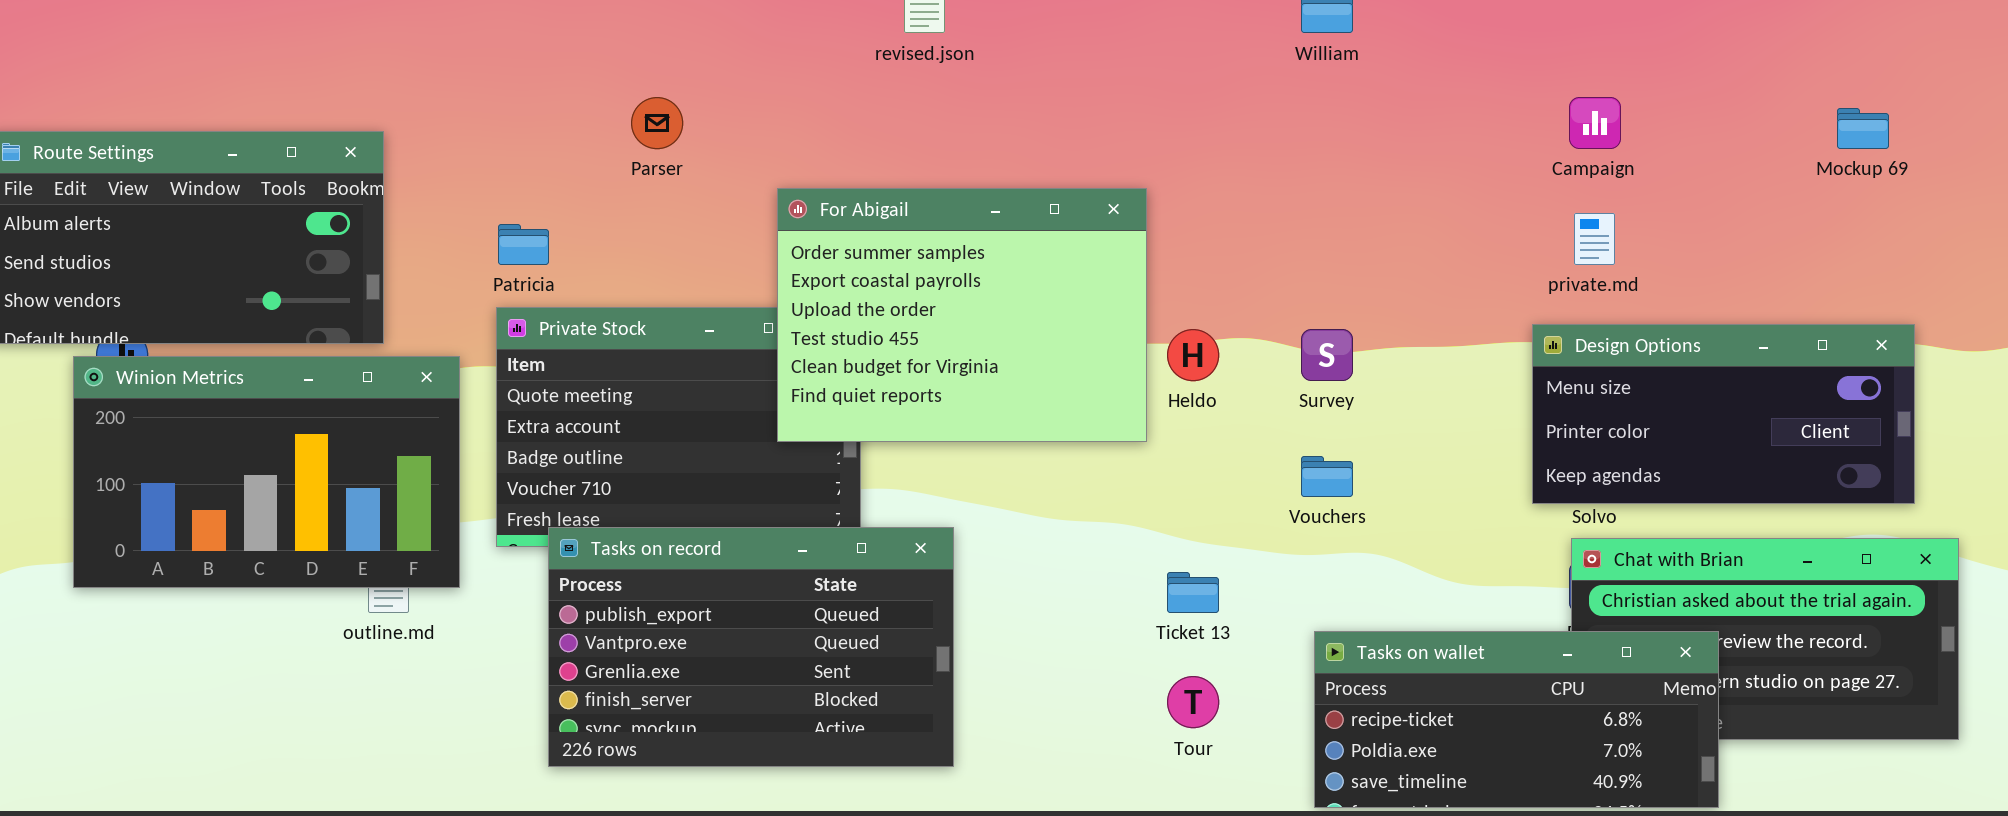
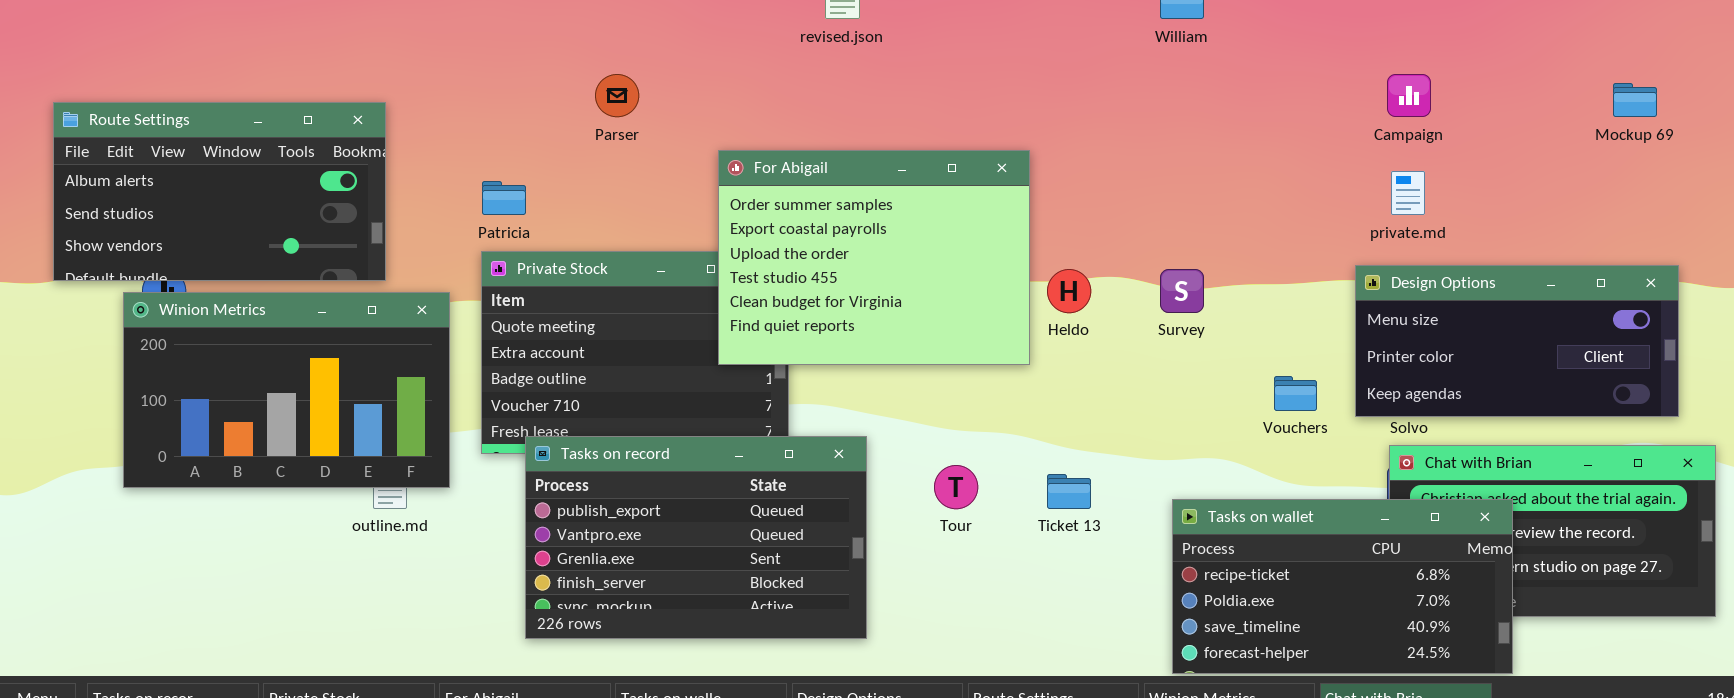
Vouchers: [1301,456,1353,497] -> [1274,376,1317,411], moved
Tasks on wallet: [1314,631,1719,808] -> [1172,499,1513,674], resized
Tour: [1167,676,1219,728] -> [934,465,978,509], moved

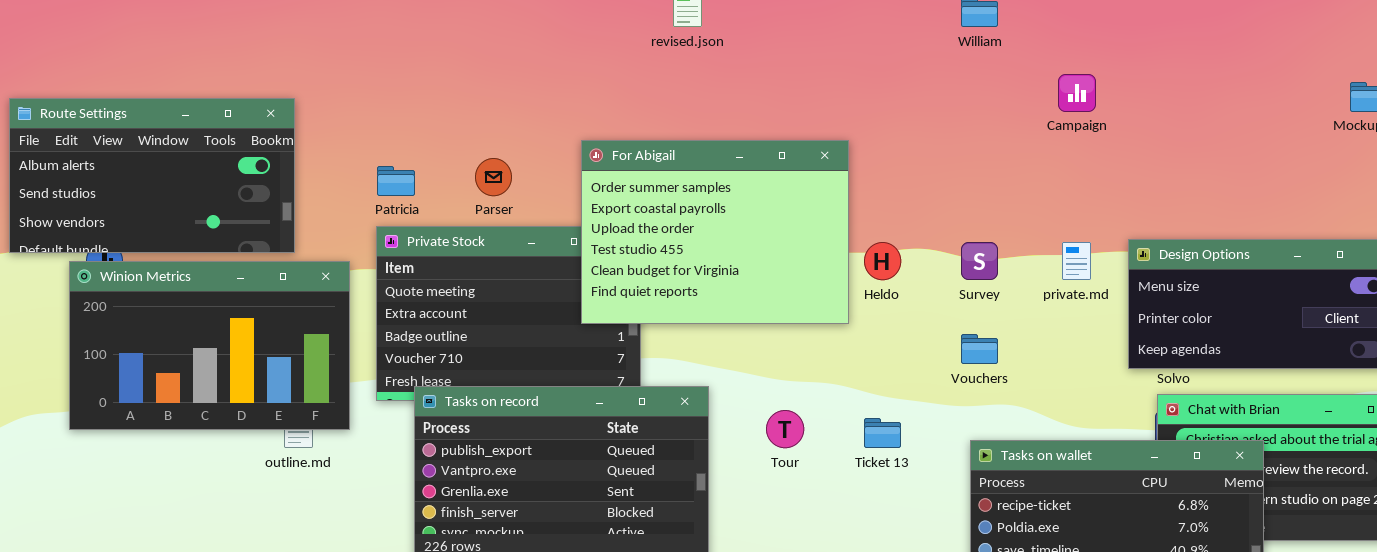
Parser: [595,74,639,117] -> [475,158,512,196], moved
Campaign: [1387,74,1431,117] -> [1058,74,1096,112], moved
private.md: [1391,171,1425,215] -> [1062,242,1091,280], moved
Vouchers: [1274,376,1317,411] -> [961,334,998,364], moved

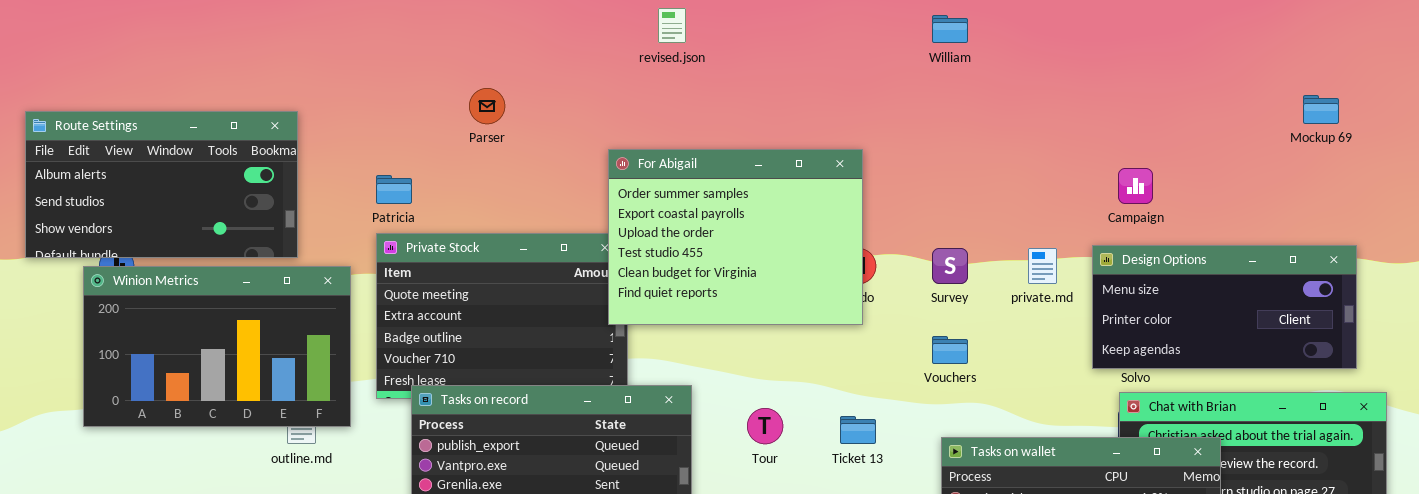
Campaign: [1058,74,1096,112] -> [1118,168,1153,204], moved
For Abigail: [581,140,849,324] -> [608,149,863,325], moved
Parser: [475,158,512,196] -> [469,88,505,124], moved

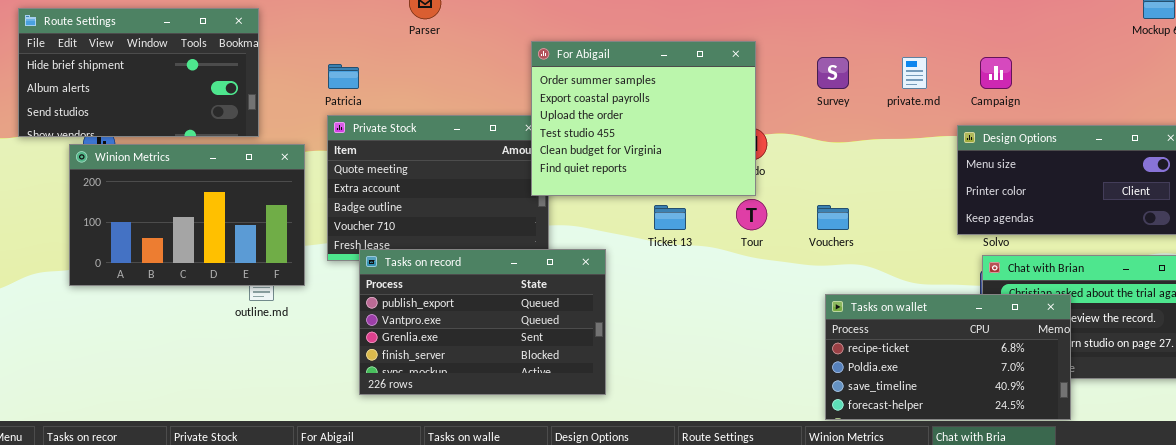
Route Settings: [25,111,298,258] -> [18,8,259,137], scrolled up 1 row
Survey: [932,248,968,284] -> [817,57,849,89], moved
private.md: [1028,248,1057,284] -> [902,57,927,89], moved
Tour: [747,408,783,444] -> [736,199,767,230], moved
Ticket 13: [840,416,876,444] -> [654,205,686,230], moved

